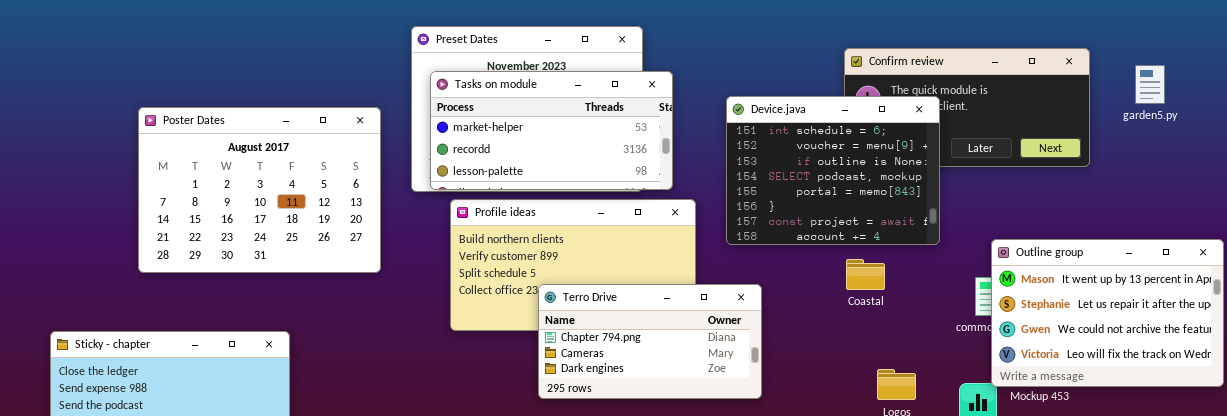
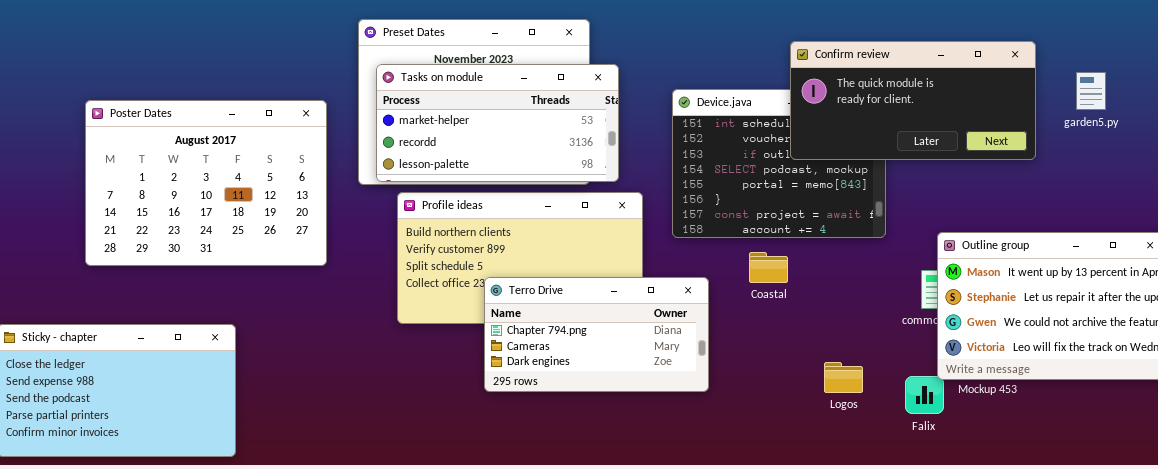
Confirm review: [844,48,1090,167] -> [790,41,1036,160], raised
garden5.py: [1135,65,1165,104] -> [1076,72,1106,110], moved
Coastal: [846,259,885,290] -> [749,252,788,283], moved

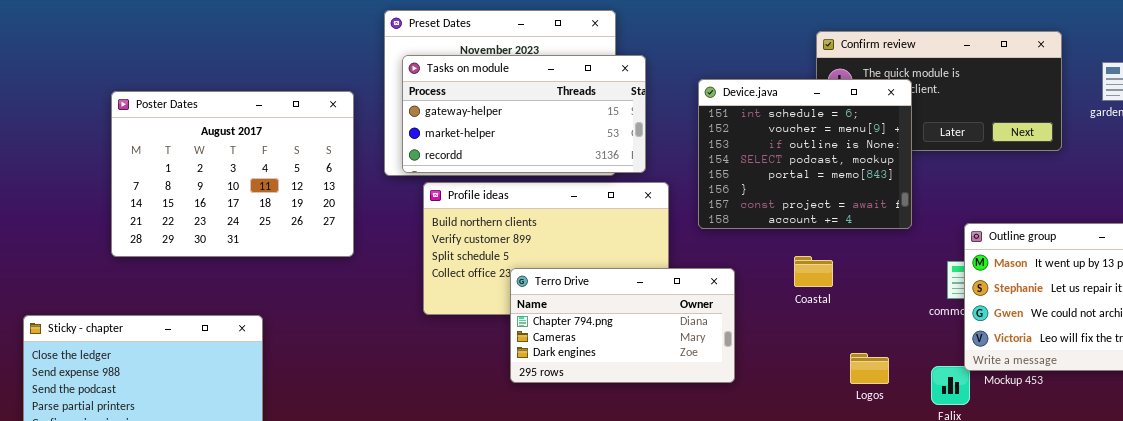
Tasks on module: [376,64,619,182] -> [402,55,646,173], scrolled up 1 row
Device.java: [672,89,886,238] -> [698,79,912,229], raised
Coastal: [749,252,788,283] -> [794,256,833,287], moved

